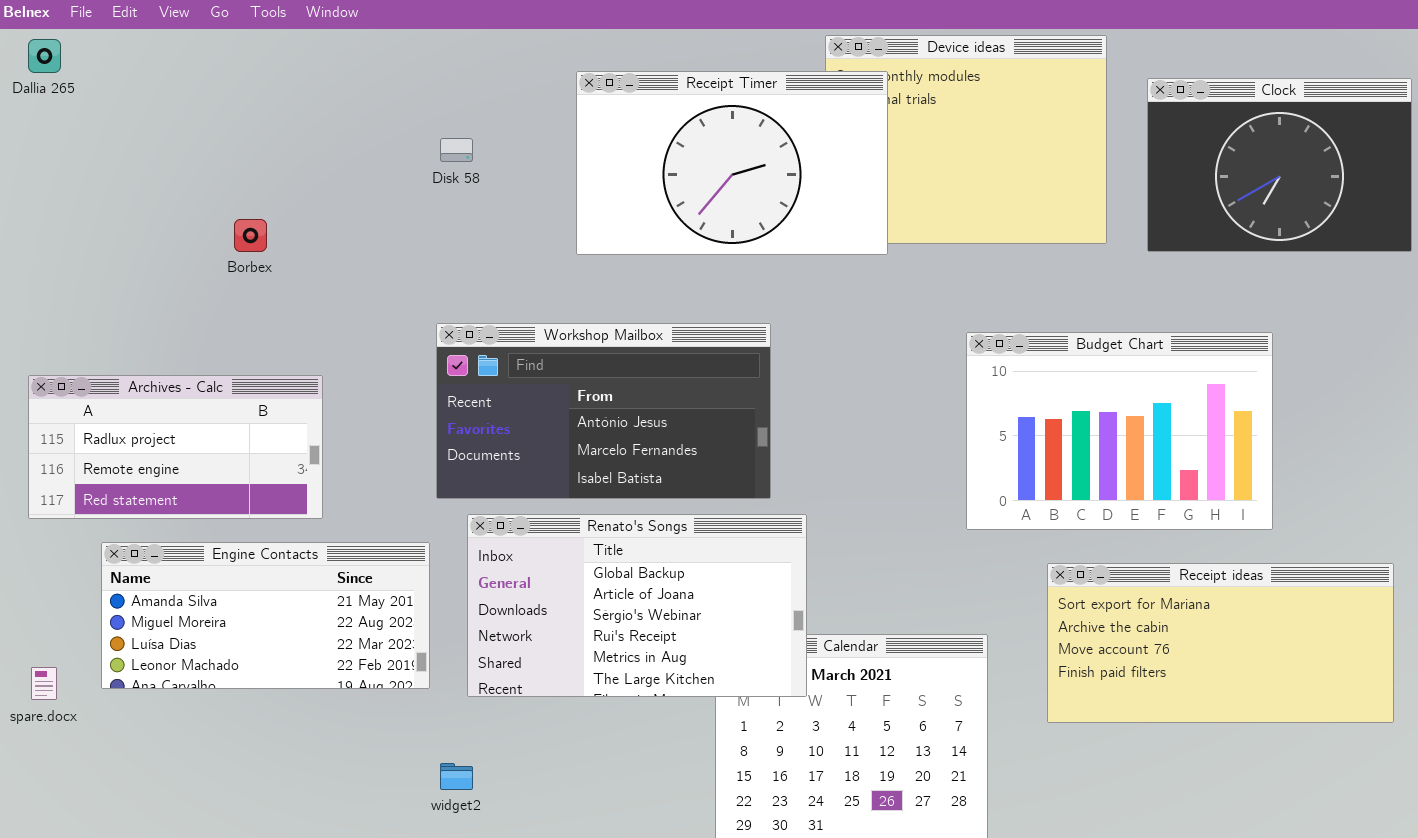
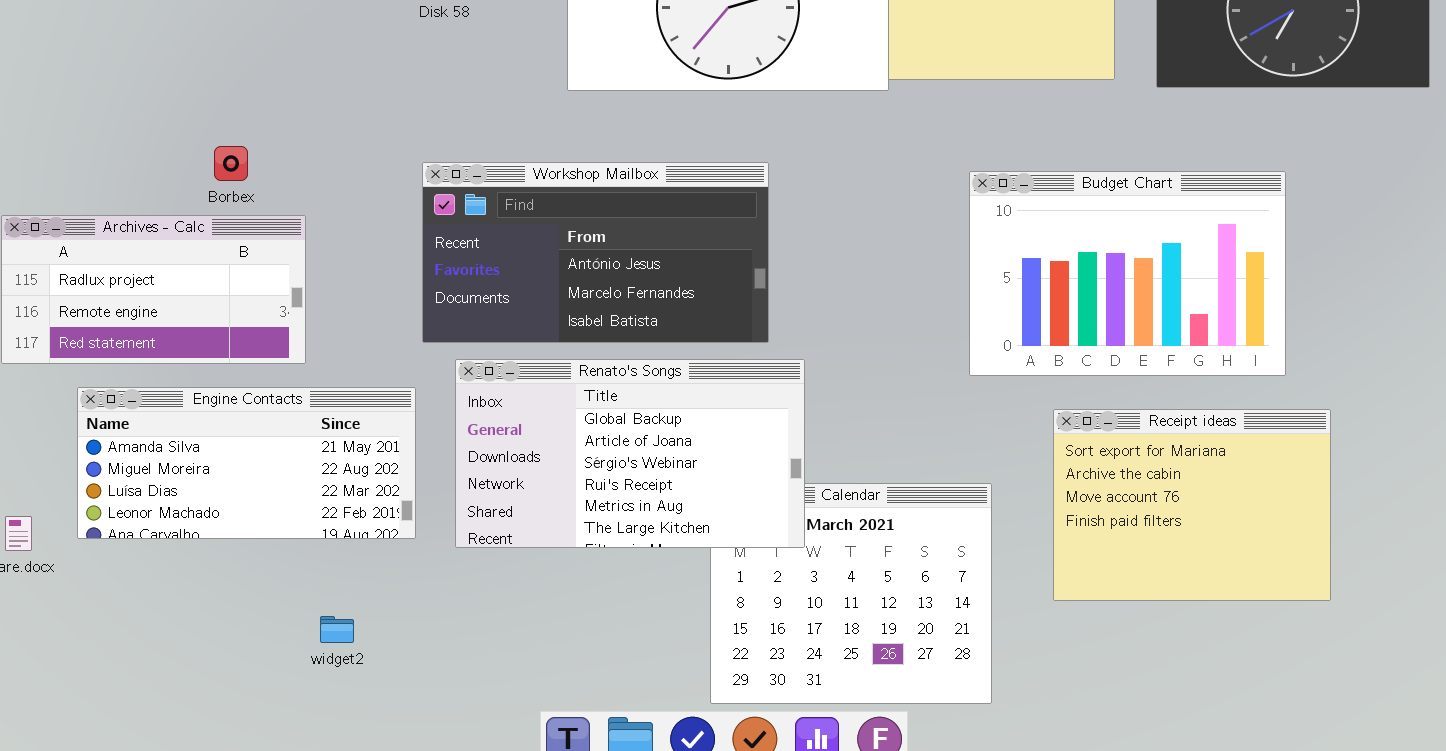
Borbex: [234,219,267,252] -> [214,146,248,181], moved
Receipt ideas: [1047,563,1394,723] -> [1053,409,1331,601], resized
widget2: [440,763,473,790] -> [320,616,354,643], moved

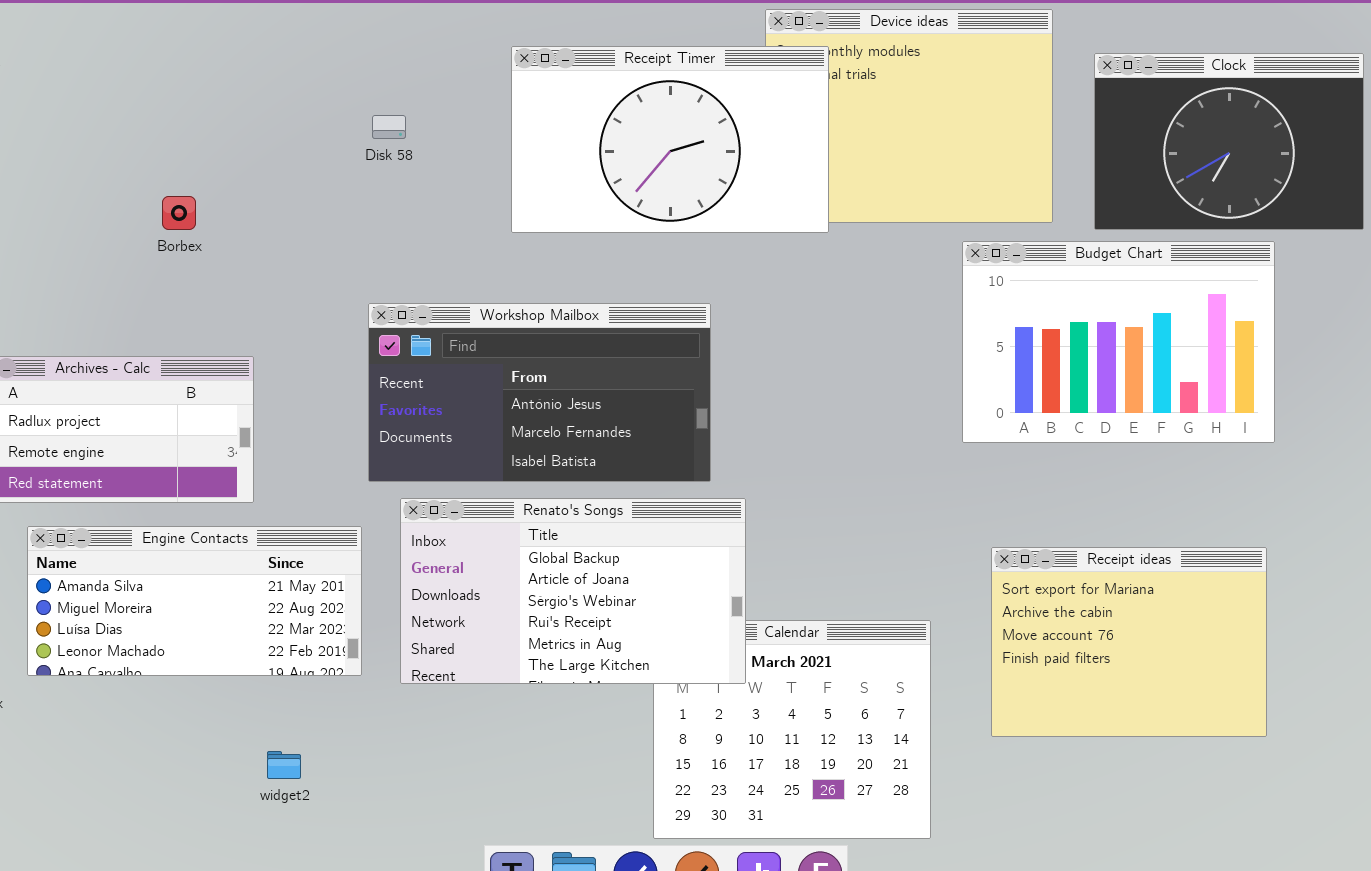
Borbex: [214,146,248,181] -> [162,196,196,230], moved
Budget Chart: [969,171,1286,376] -> [962,241,1275,443], moved

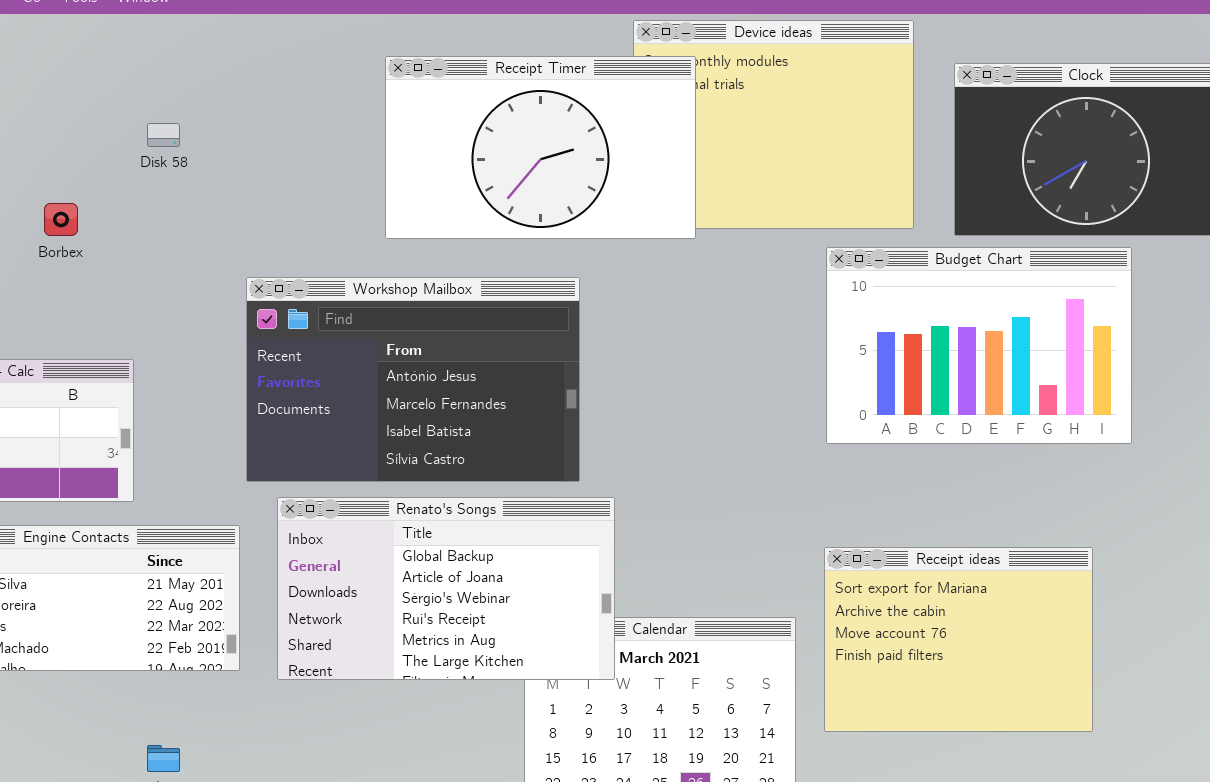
Disk 58: [372,115,406,139] -> [147,123,180,147], moved
Workshop Mailbox: [368,303,711,482] -> [246,277,580,482], resized
Receipt ideas: [991,547,1267,737] -> [824,547,1093,732], moved

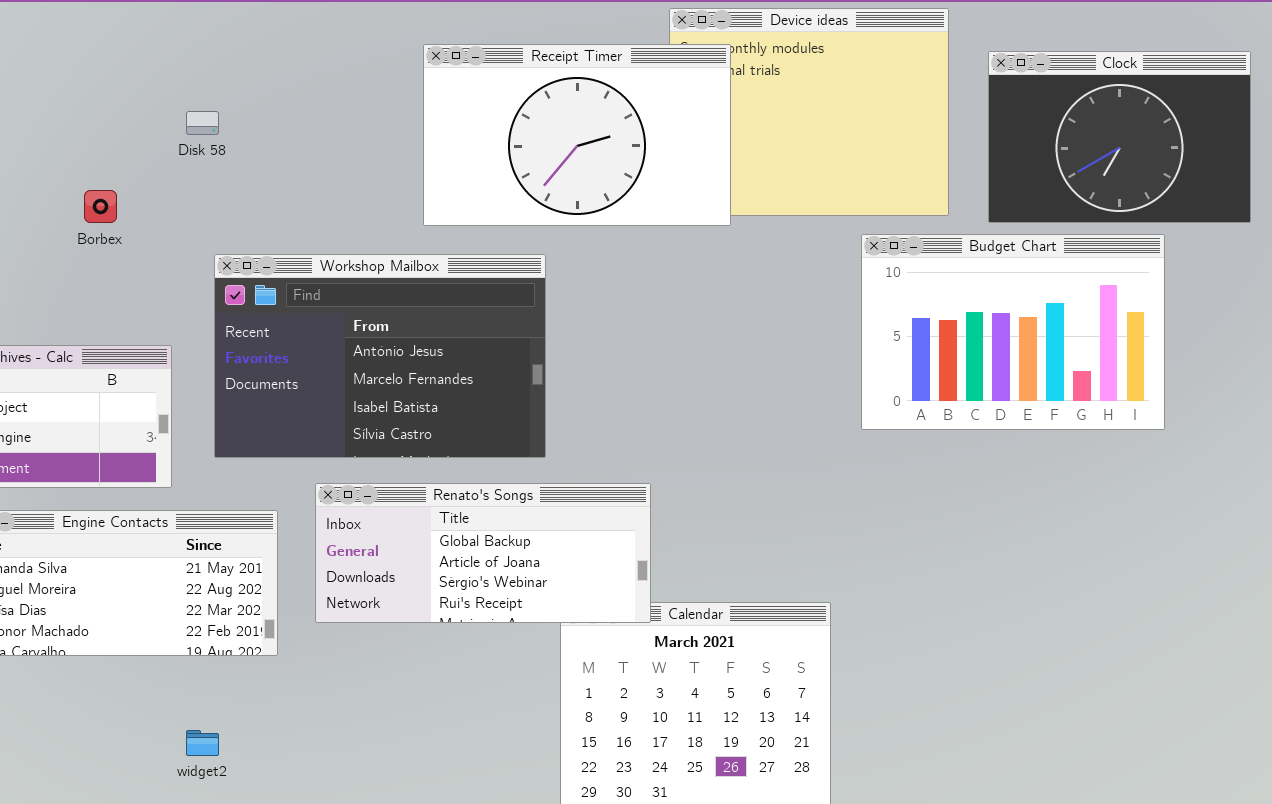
Workshop Mailbox: [246,277,580,482] -> [214,254,546,458], moved
Renato's Songs: [277,497,615,680] -> [315,483,651,623], resized
Receipt ideas: [824,547,1093,732] -> none, closed

